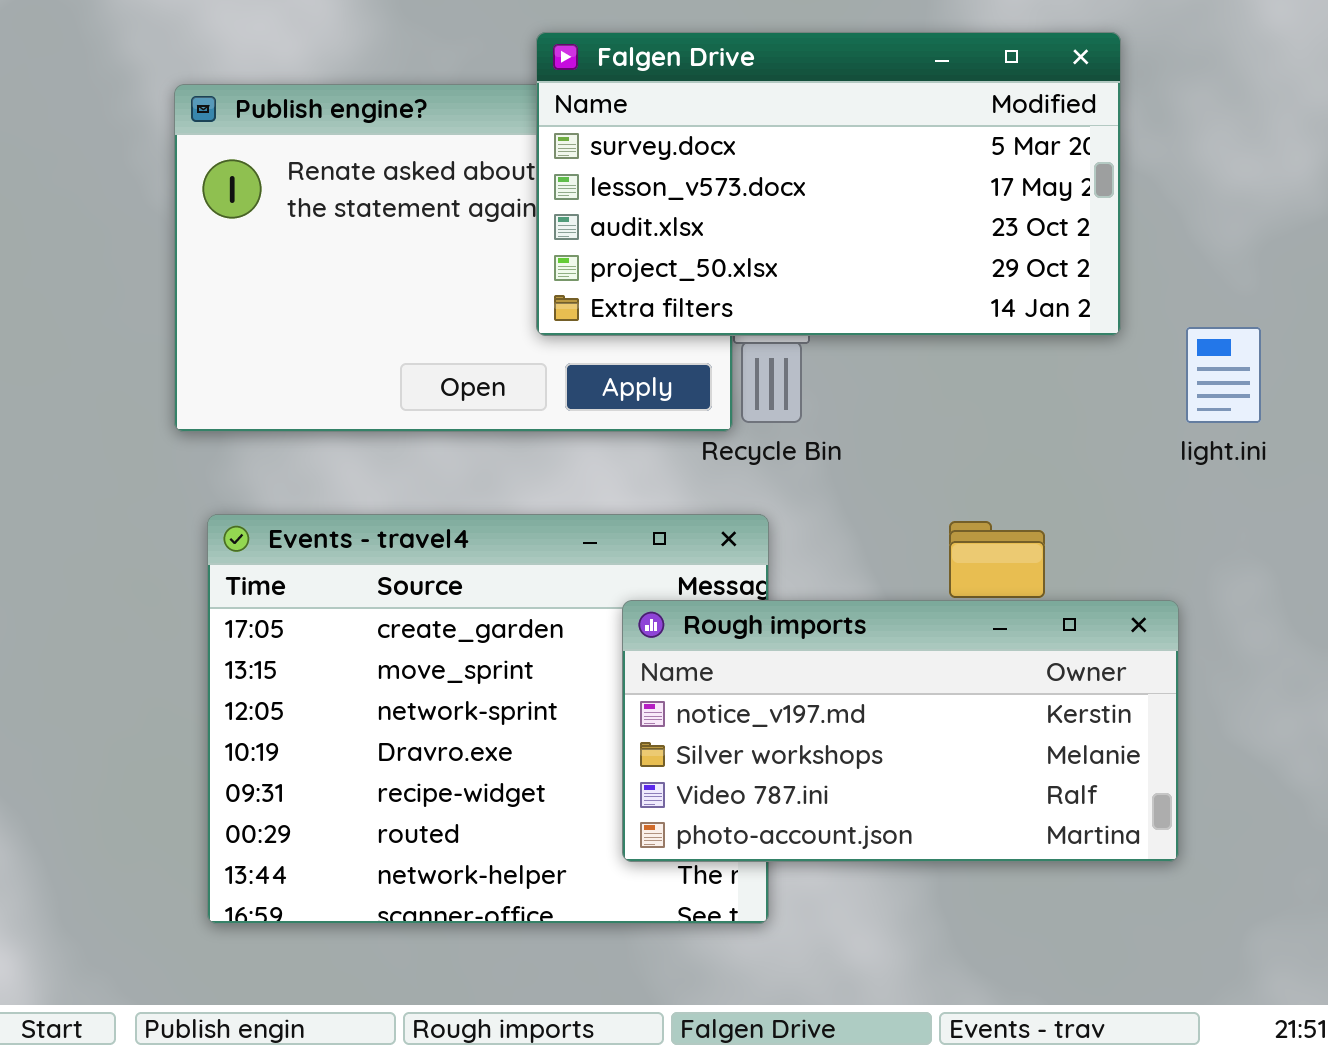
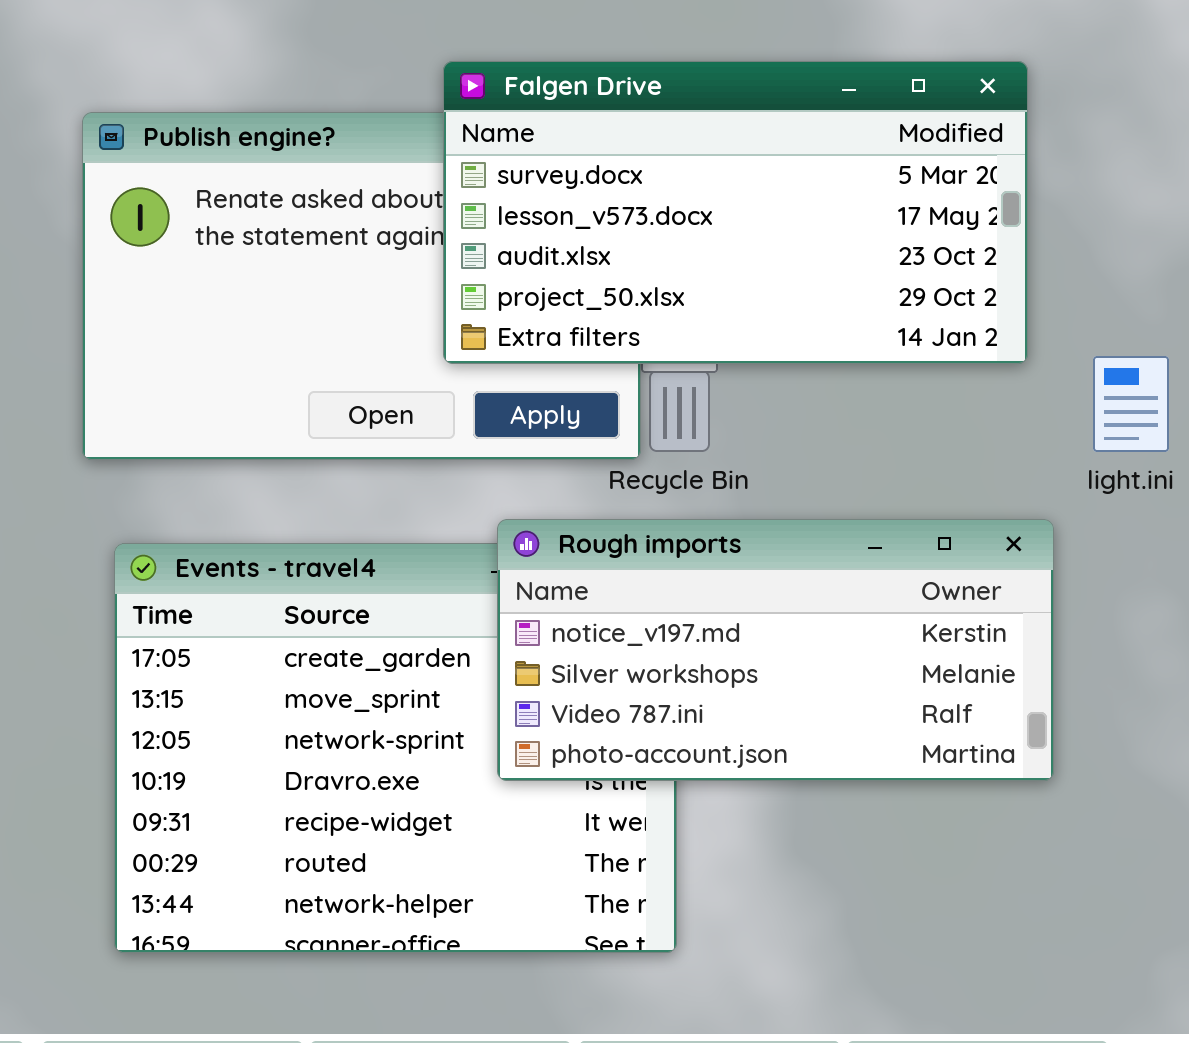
Rough imports: [622,600,1179,862] -> [497,519,1054,781], moved

